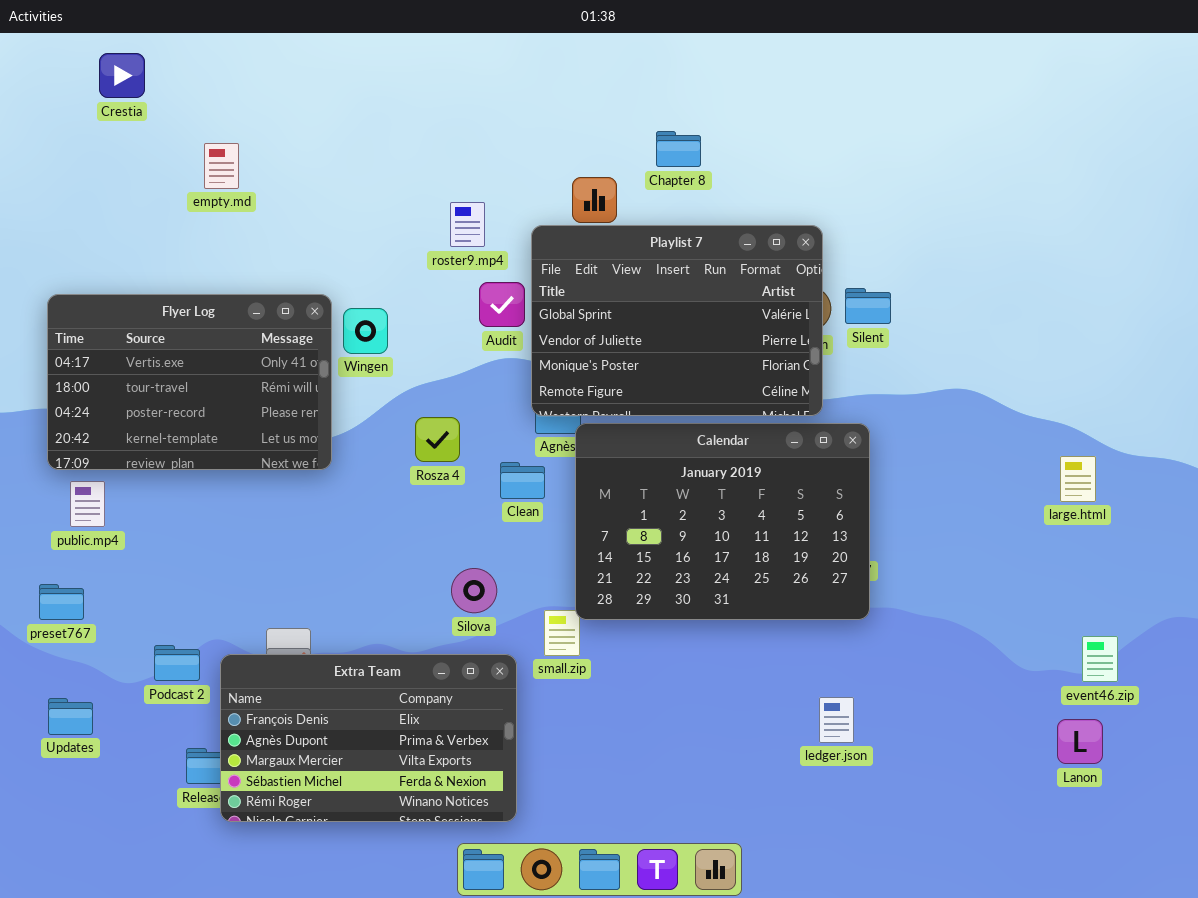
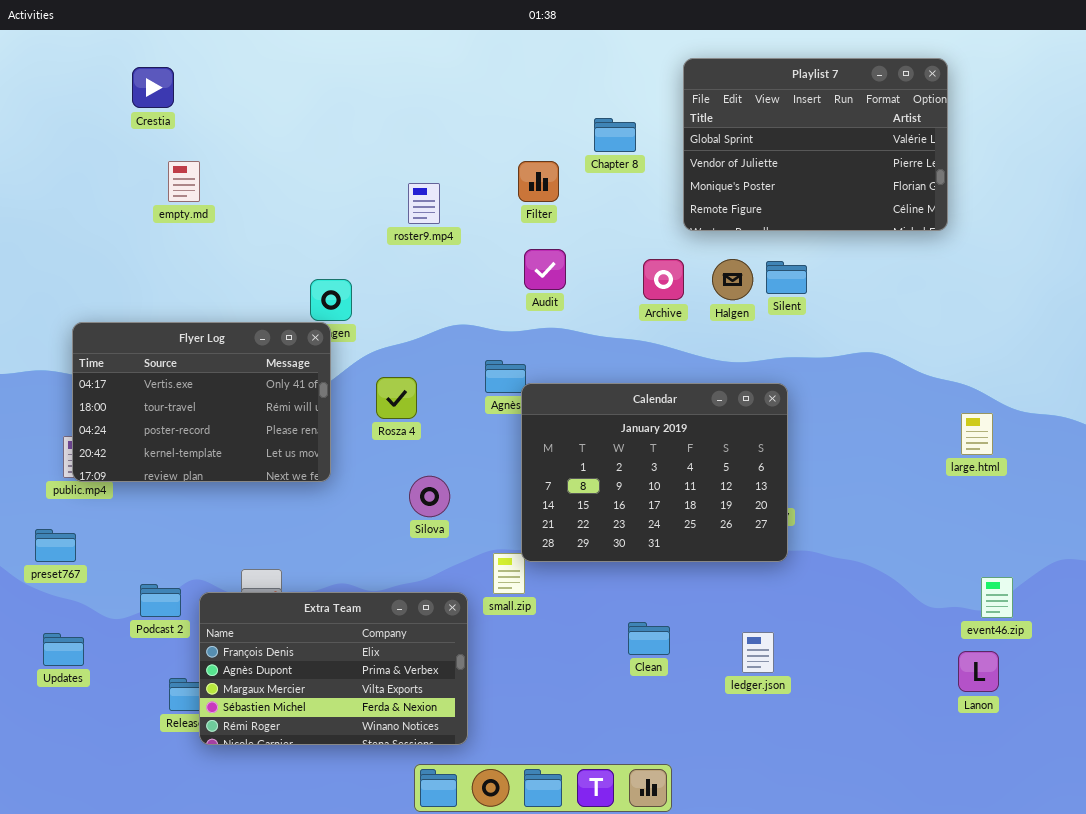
Crestia: [99,53,145,98] -> [132,67,174,108], moved
empty.md: [204,143,239,189] -> [168,161,200,202], moved
Playlist 7: [531,225,823,416] -> [683,58,948,231], moved
Audit: [479,282,525,327] -> [524,249,566,290], moved
Flyer Log: [47,294,332,470] -> [72,322,331,482], moved
Clean: [500,462,545,499] -> [628,622,670,655], moved
Silova: [451,568,497,613] -> [409,476,450,517], moved

